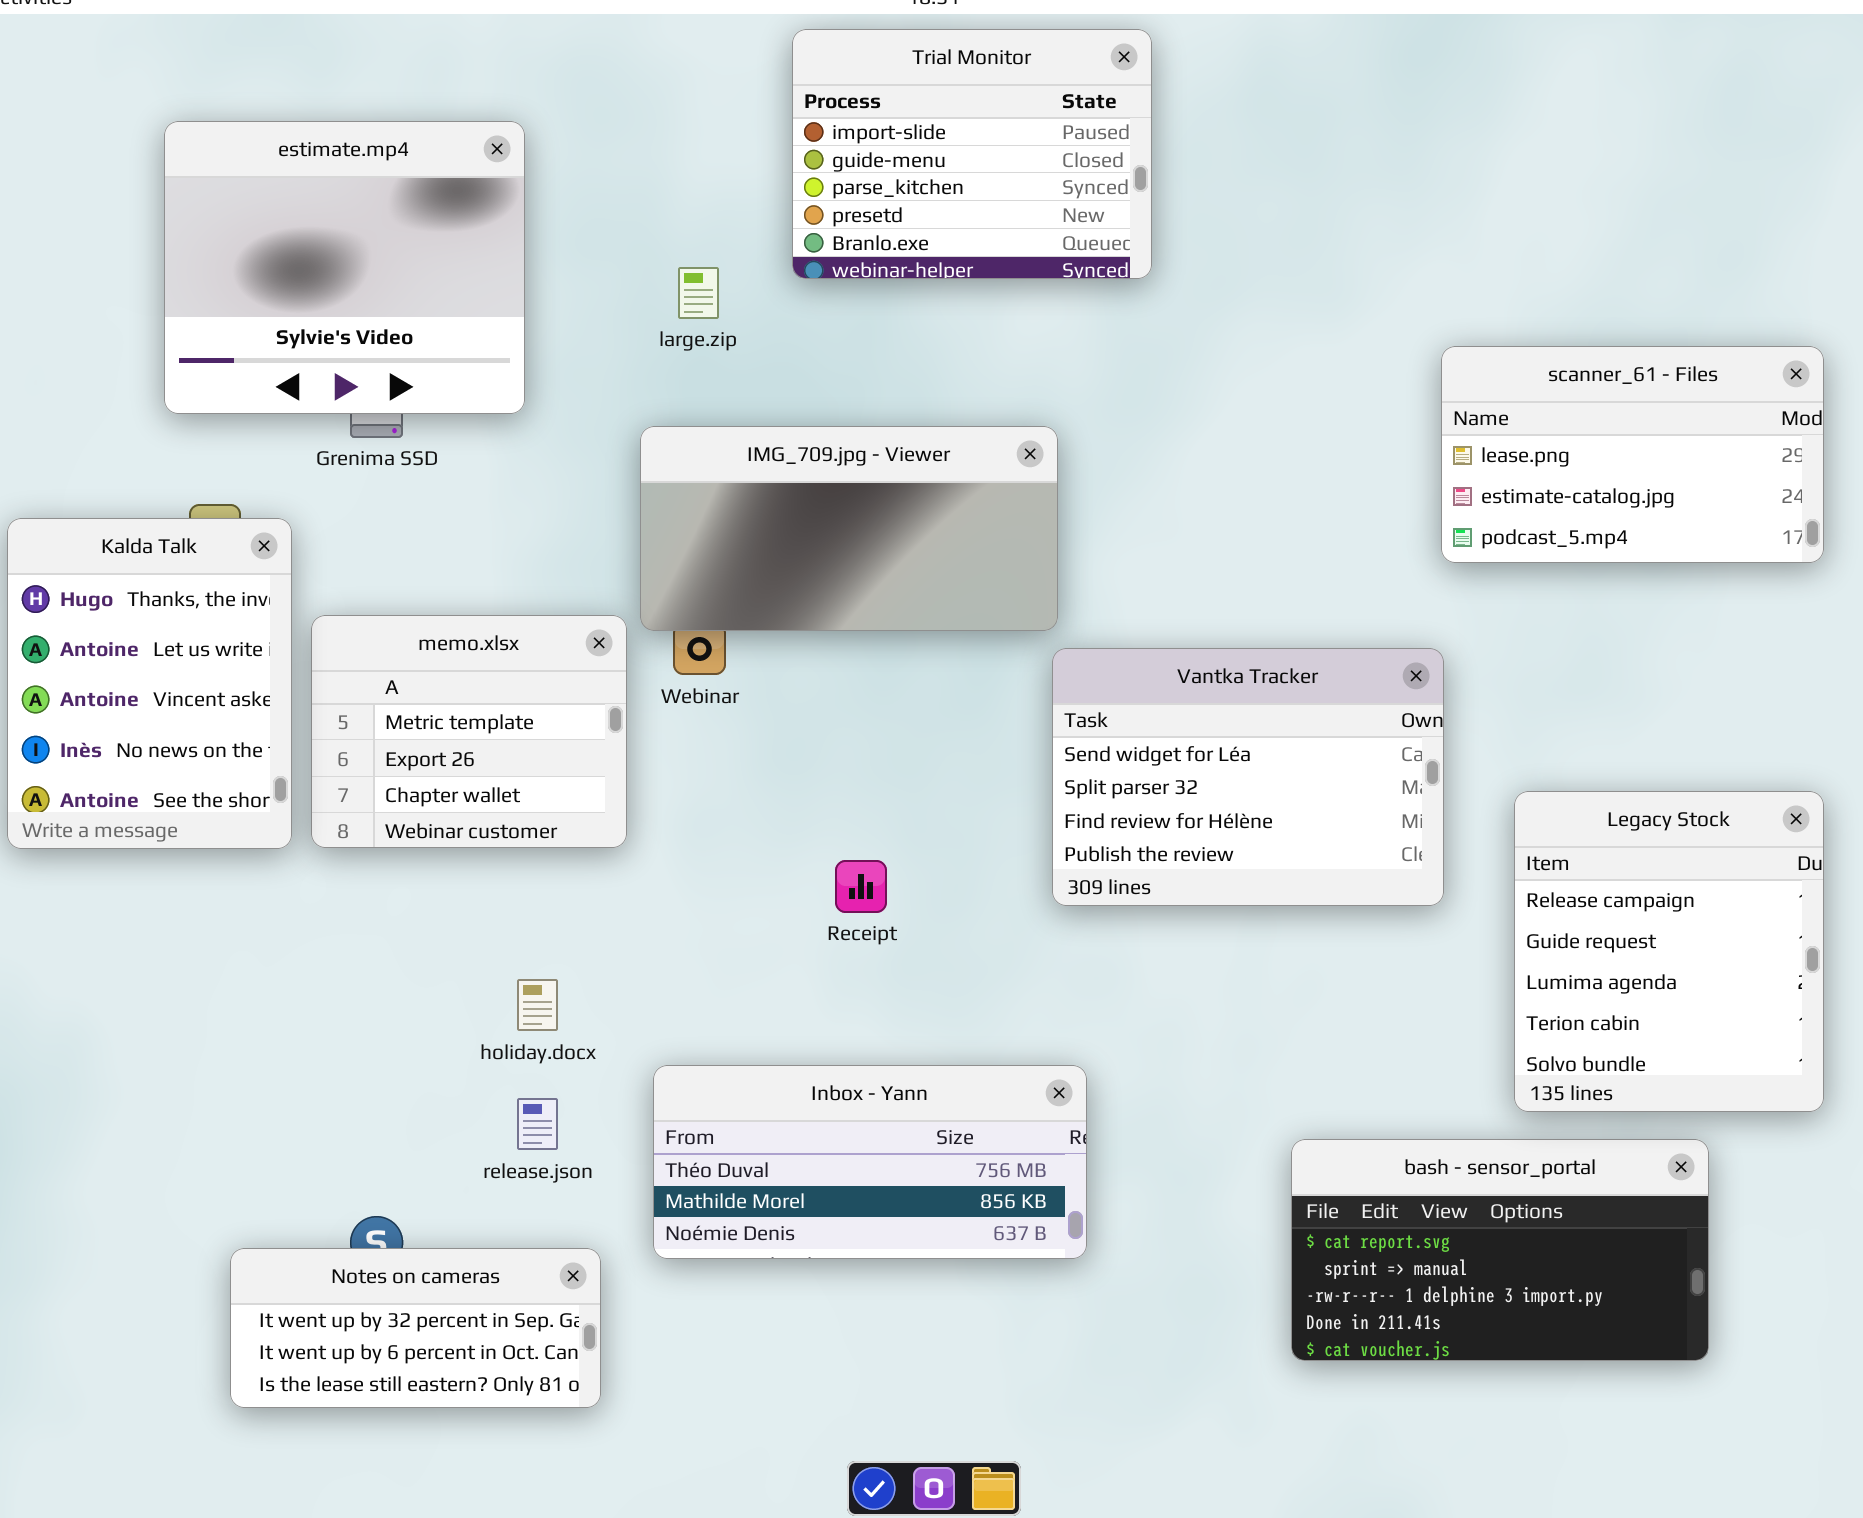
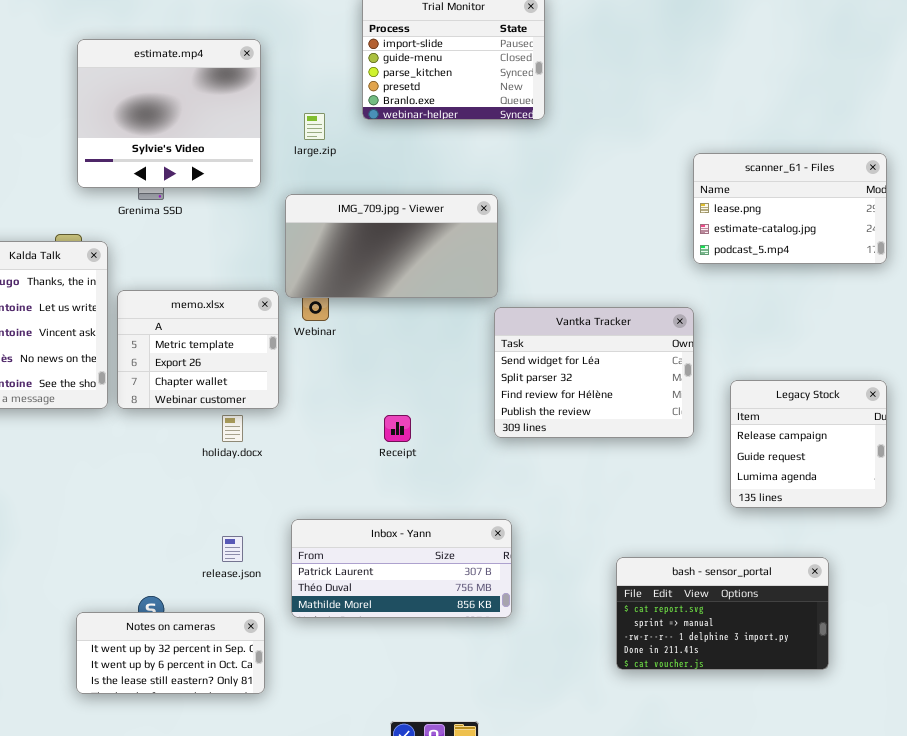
estimate.mp4: [164,121,525,414] -> [77,39,261,188], moved
Legacy Stock: [1514,791,1824,1112] -> [730,380,887,508], resized
holiday.docx: [517,979,558,1031] -> [222,415,243,442], moved
Inbox - Yann: [653,1065,1087,1259] -> [291,519,512,618], scrolled up 1 row

